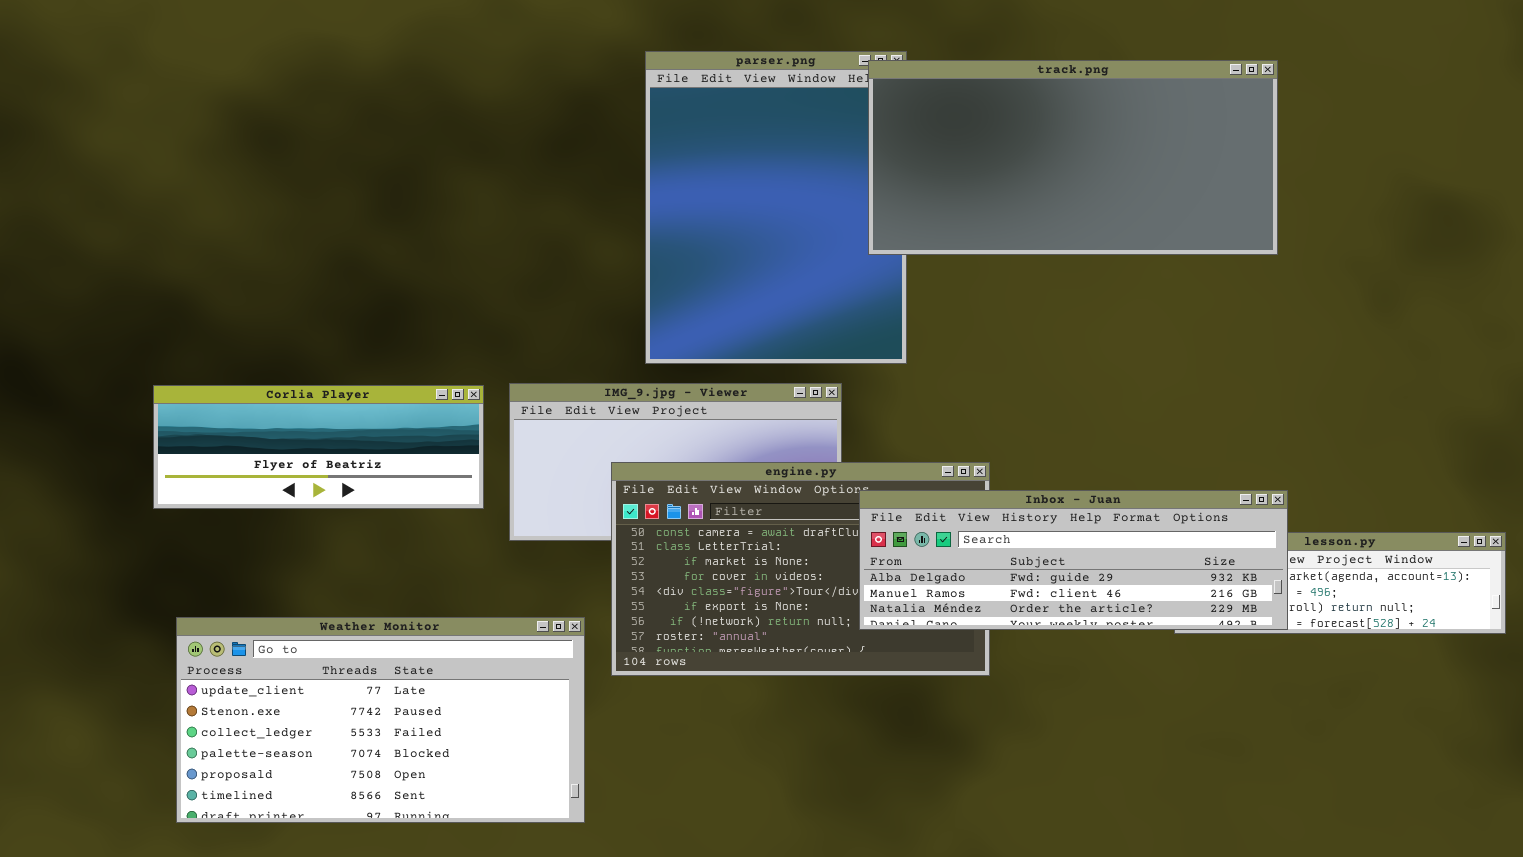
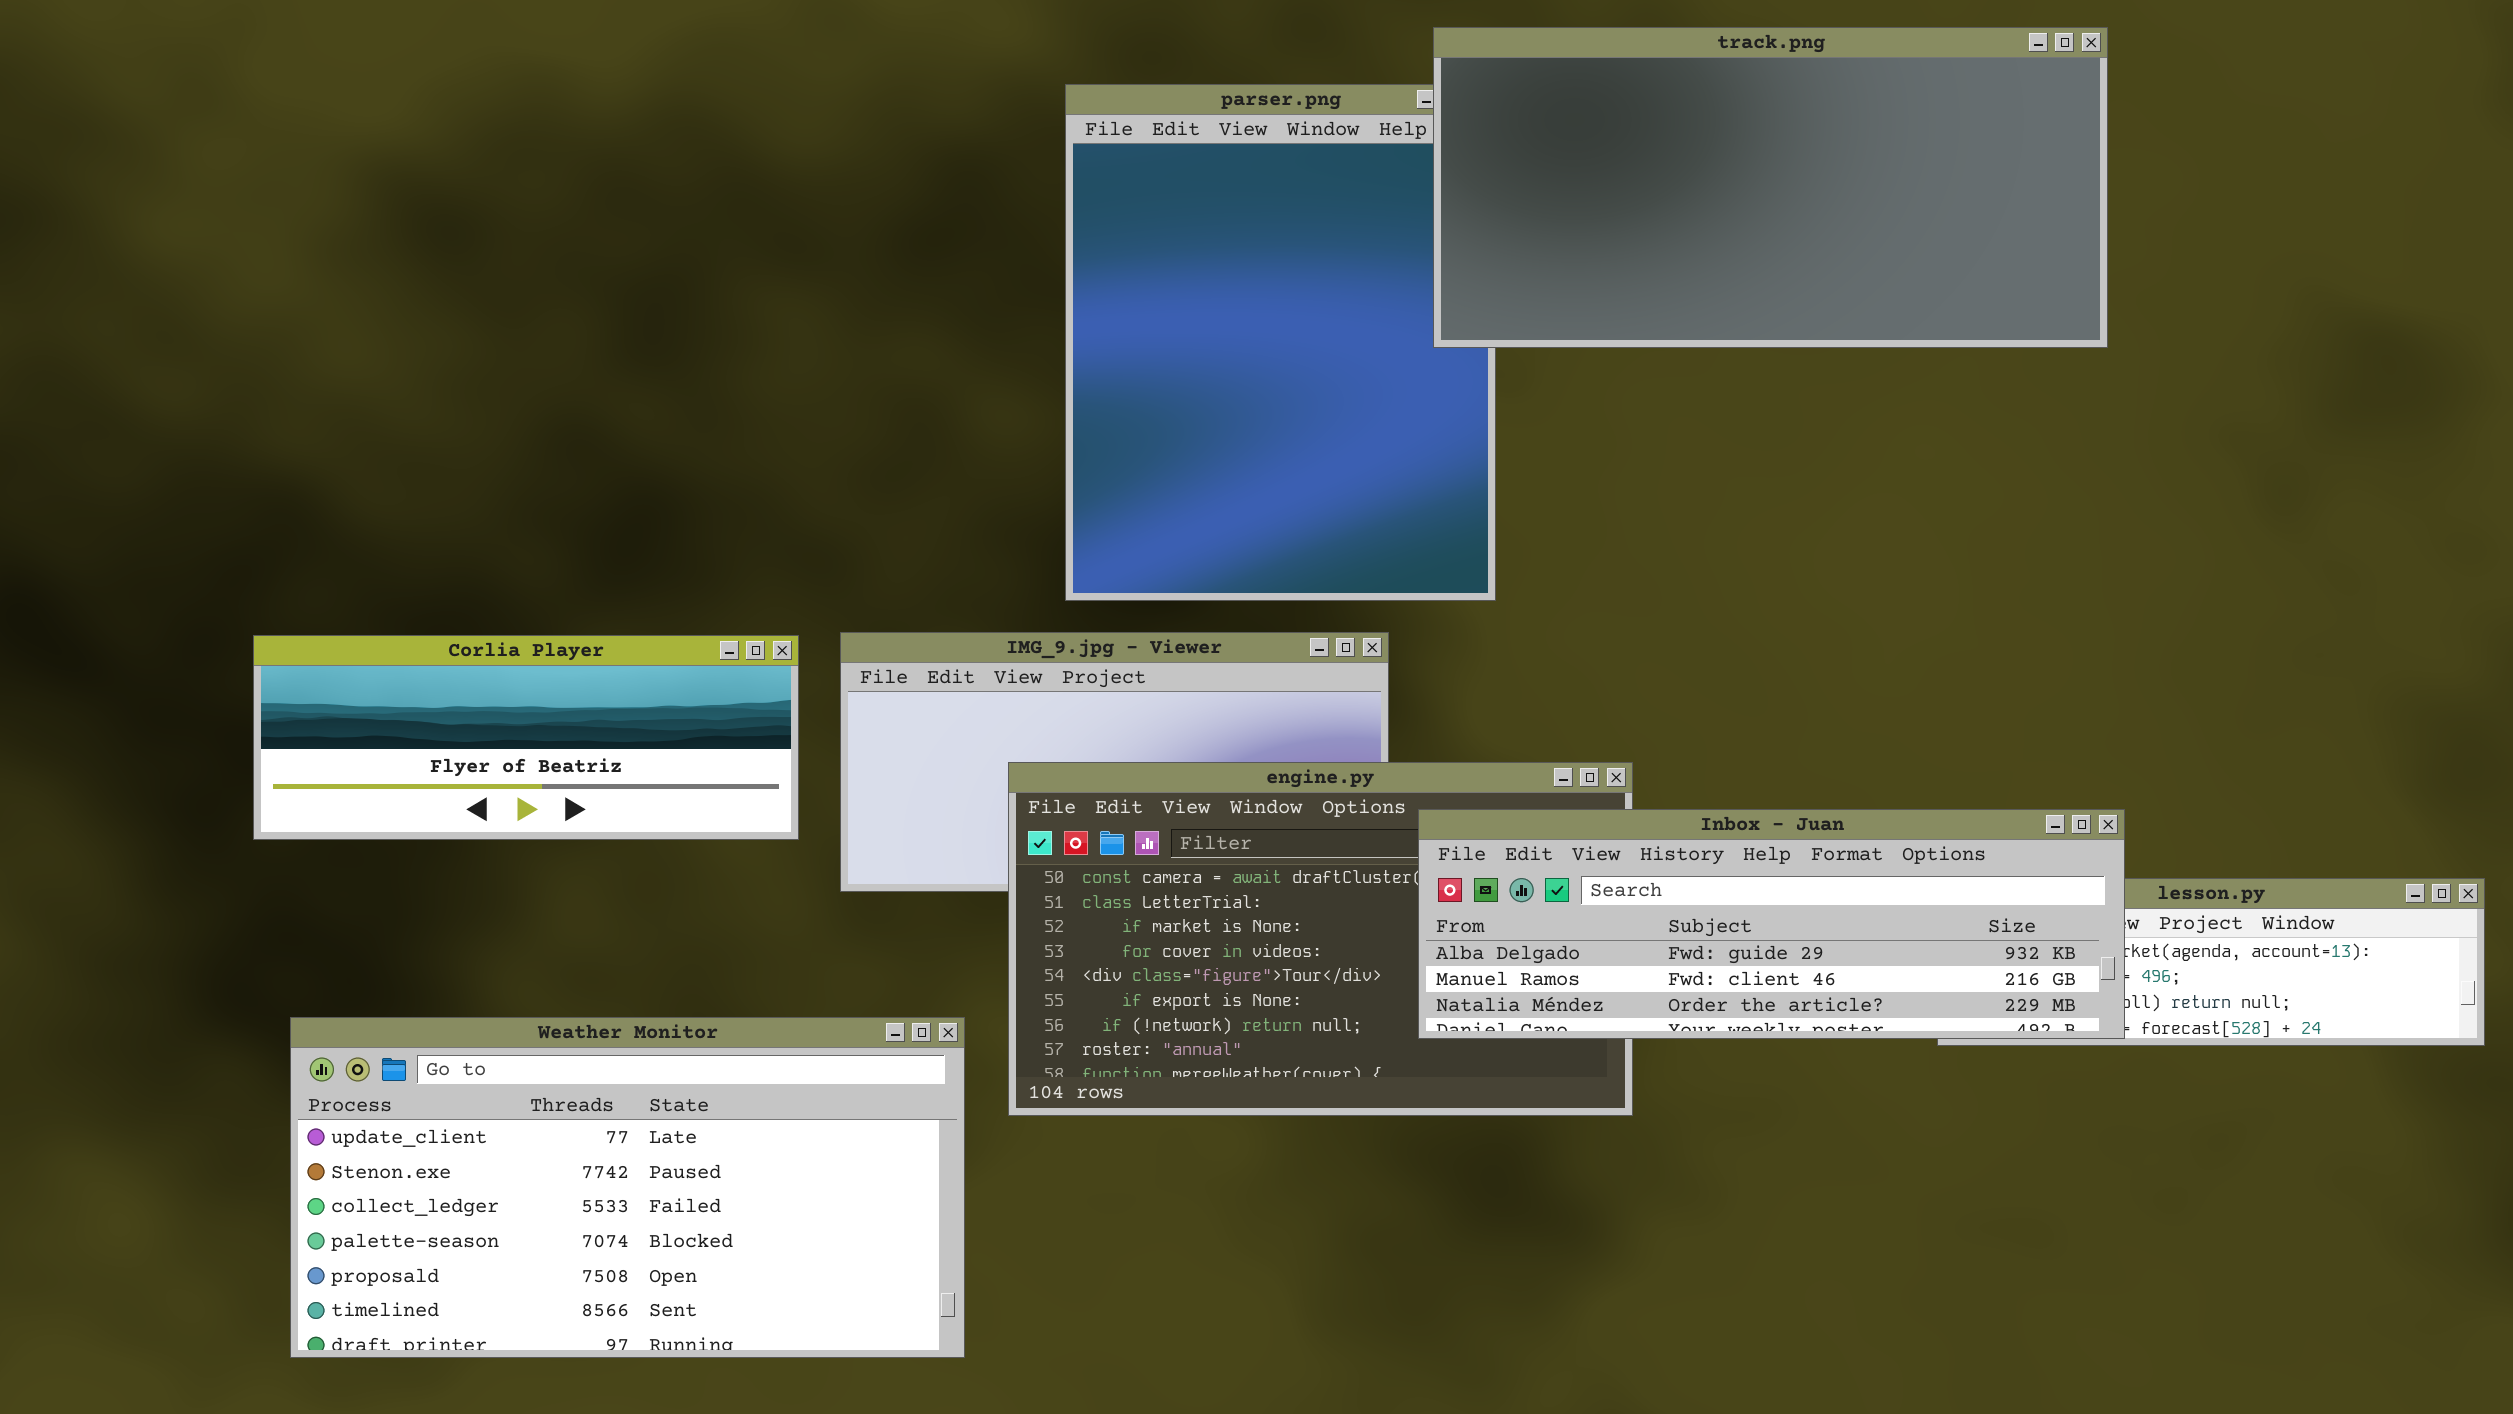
track.png: [868,60,1278,255] -> [1433,27,2108,348], moved

